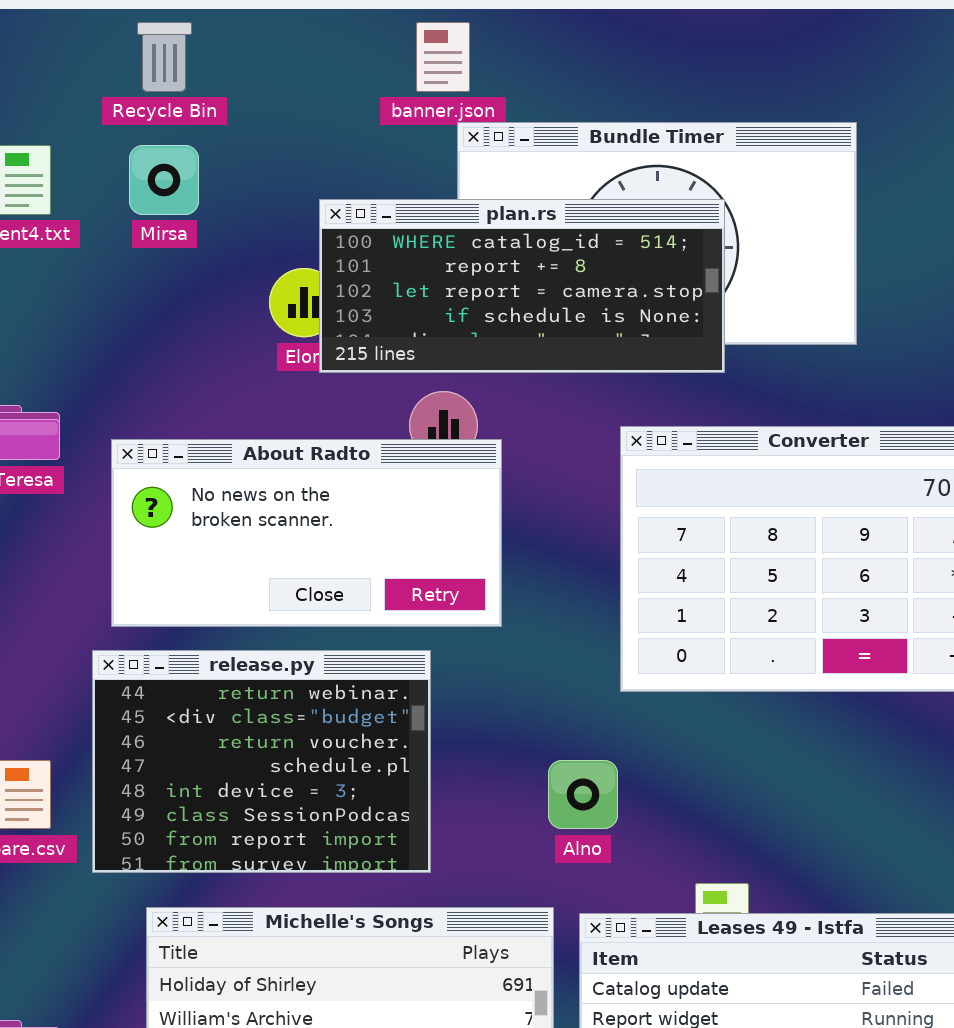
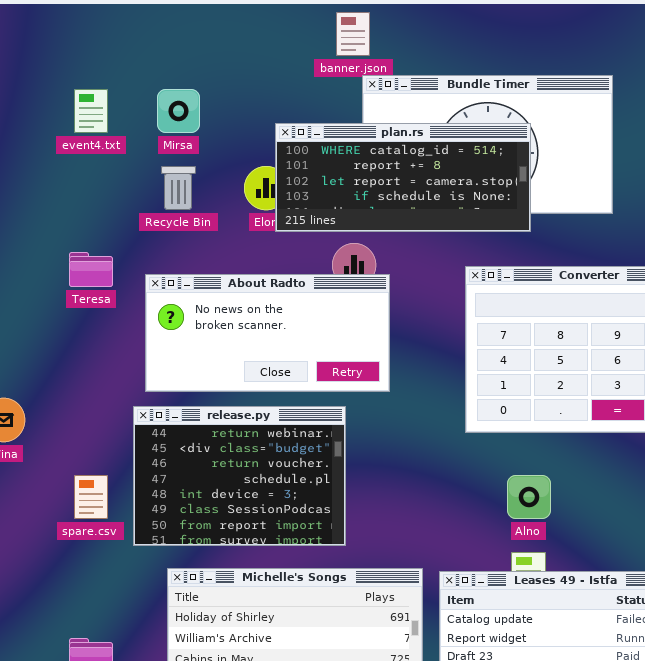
Recycle Bin: [137,22,192,92] -> [161,166,196,210], moved
Alno: [548,760,618,829] -> [507,475,551,519], moved

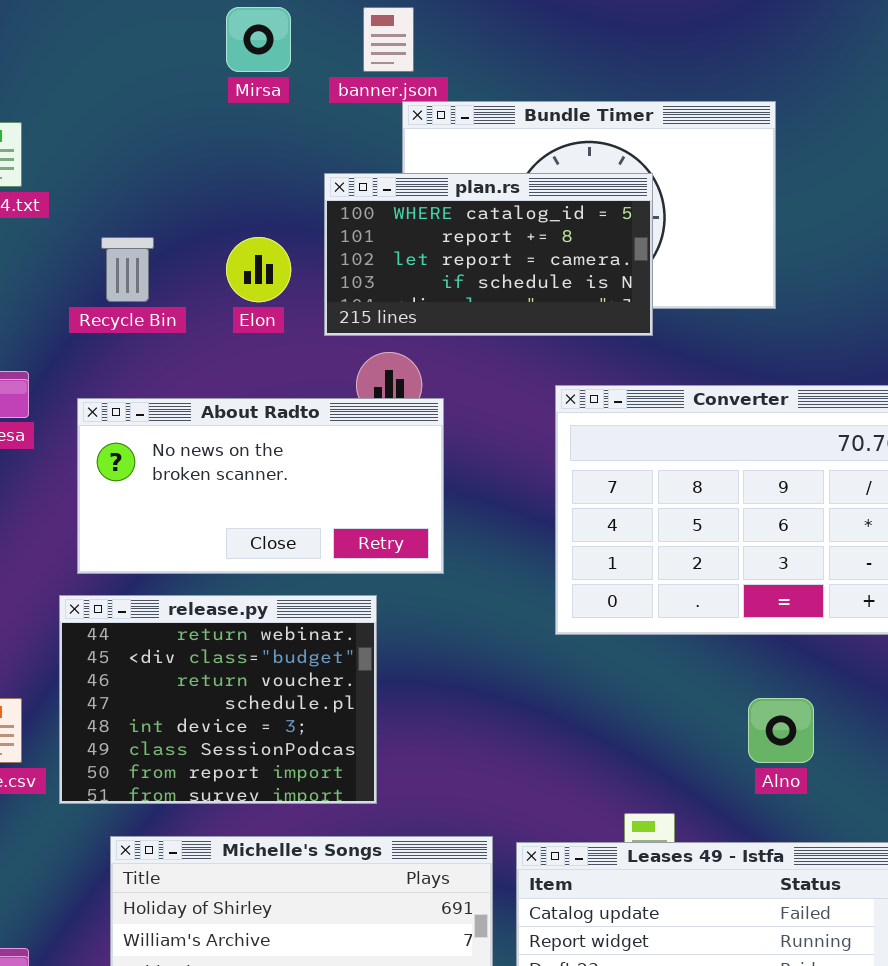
Mirsa: [157,89,200,133] -> [226,7,291,72], moved
plan.rs: [275,123,531,232] -> [324,173,653,336], resized
Alno: [507,475,551,519] -> [748,698,814,763], moved

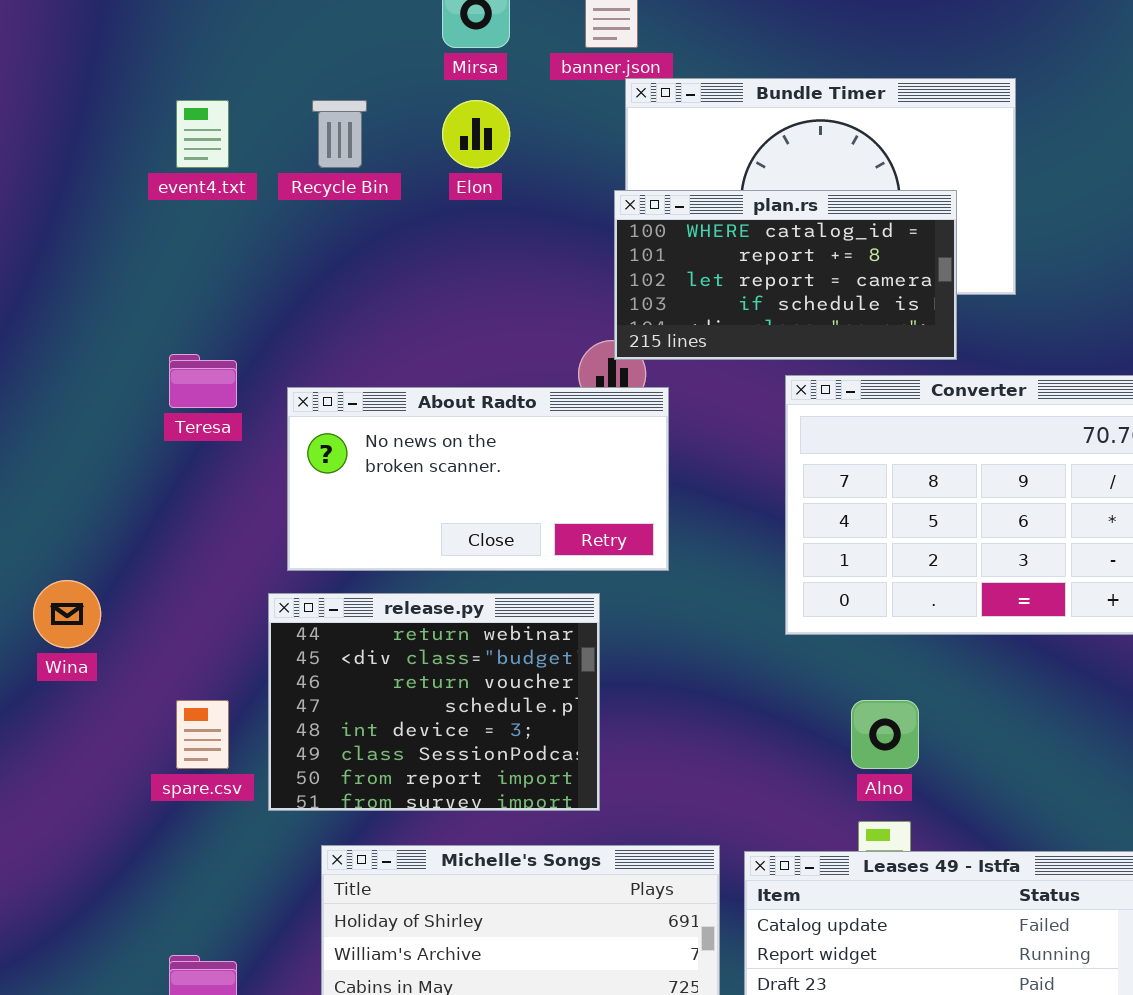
plan.rs: [324,173,653,336] -> [614,190,957,360], moved
Recycle Bin: [101,237,154,302] -> [312,100,367,168], moved
Elon: [226,237,291,302] -> [442,100,510,168], moved
Alno: [748,698,814,763] -> [851,700,919,769], moved

